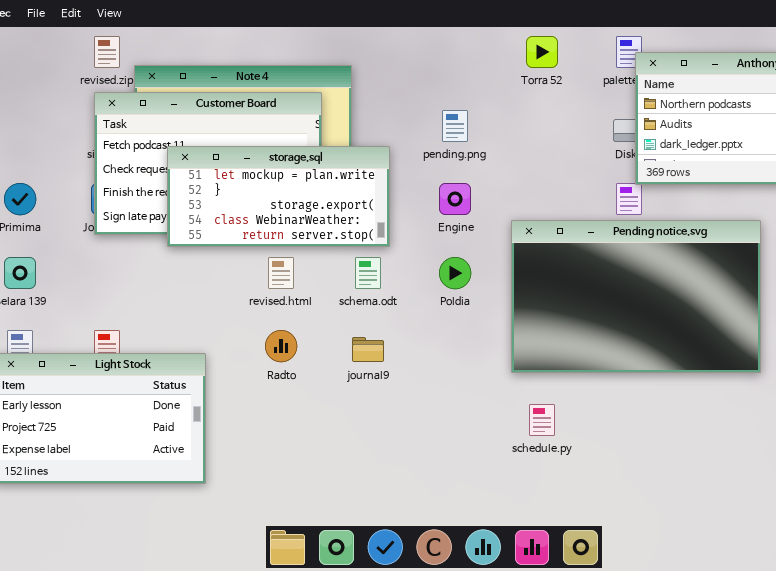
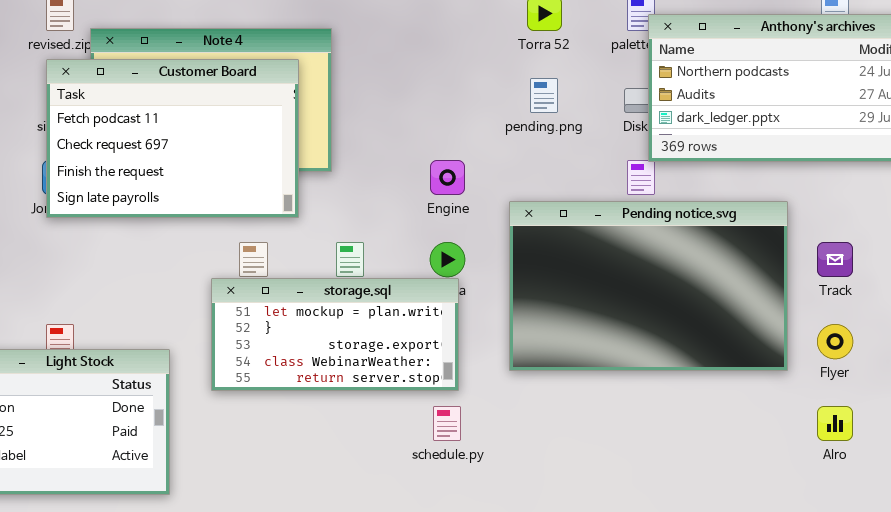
pending.png: [442,110,468,142] -> [530,78,558,113], moved
storage.sql: [167,146,390,247] -> [211,278,459,391], moved
schedule.py: [529,404,555,436] -> [433,406,461,441], moved

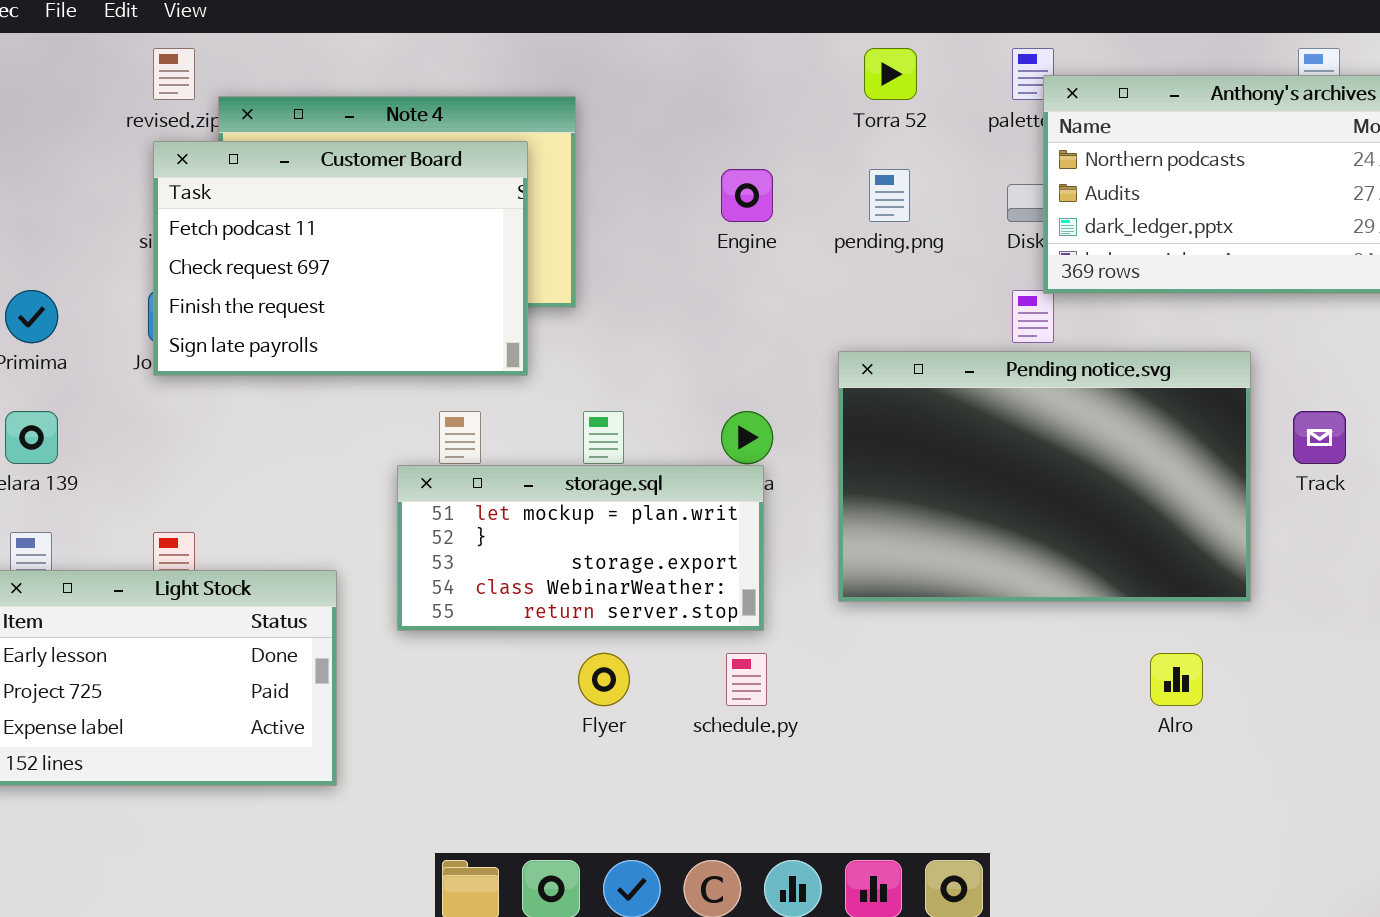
Engine: [430,160,465,195] -> [721,169,773,222], moved
Flyer: [817,324,853,359] -> [578,653,630,706], moved
Alro: [817,406,853,441] -> [1150,653,1203,706], moved

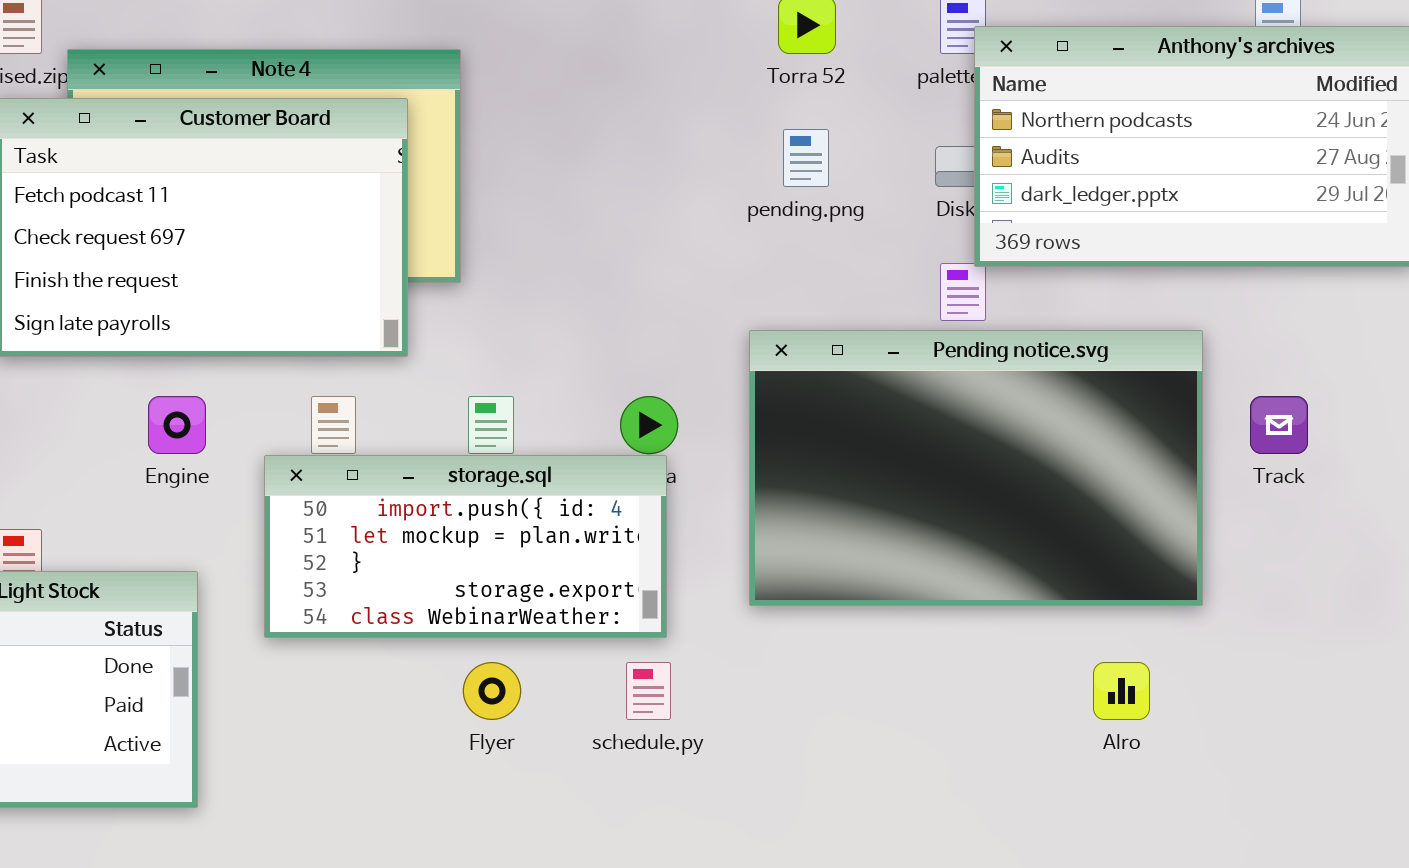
Engine: [721,169,773,222] -> [148,396,206,454], moved
storage.sql: [397,465,764,631] -> [264,455,667,638], scrolled up 1 row

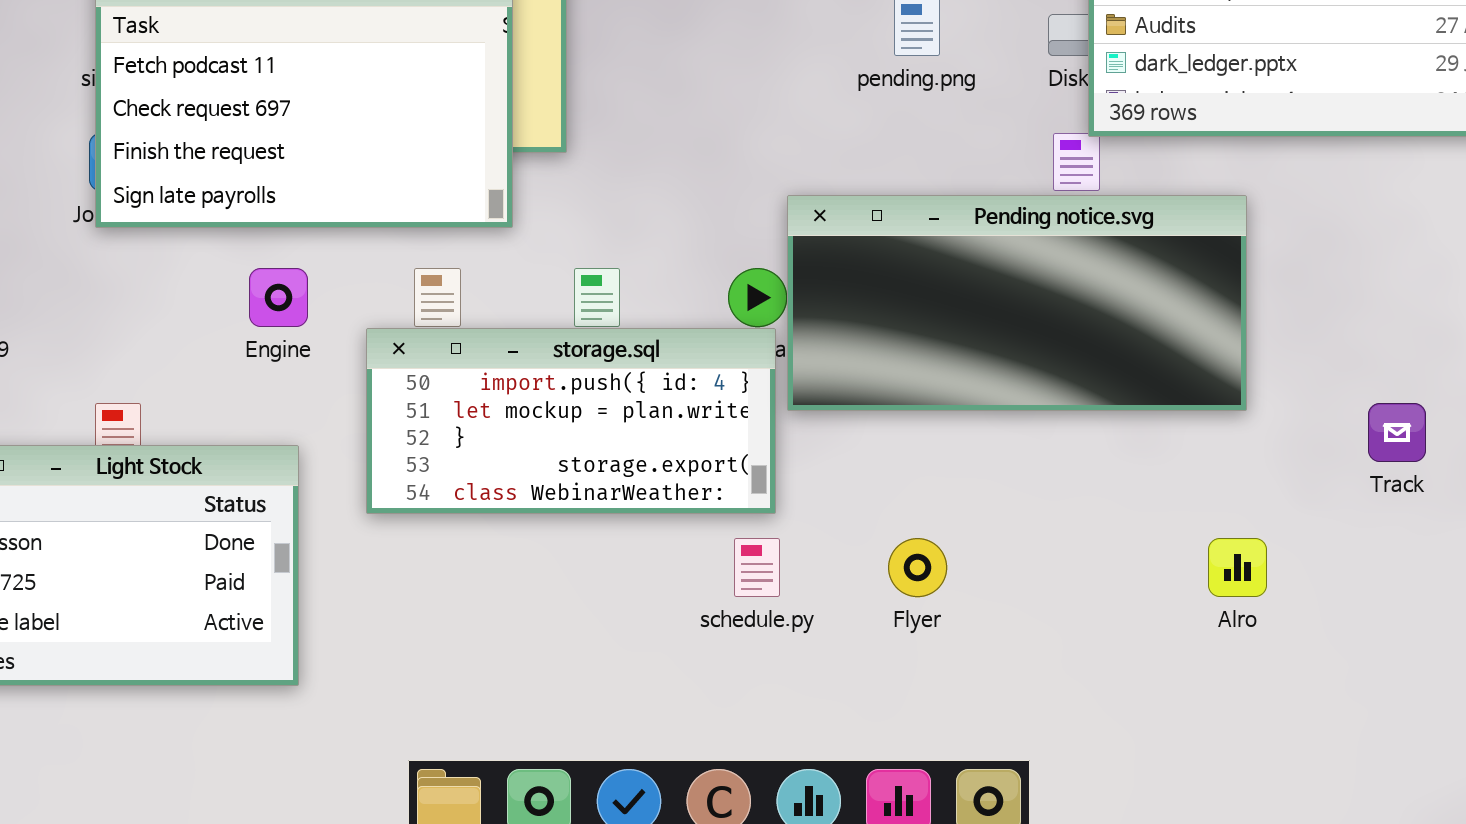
Pending notice.svg: [749,330,1203,606] -> [787,195,1247,411], moved, resized
Track: [1250,396,1308,454] -> [1368,403,1426,462], moved
Flyer: [463,662,521,720] -> [888,538,947,597], moved

